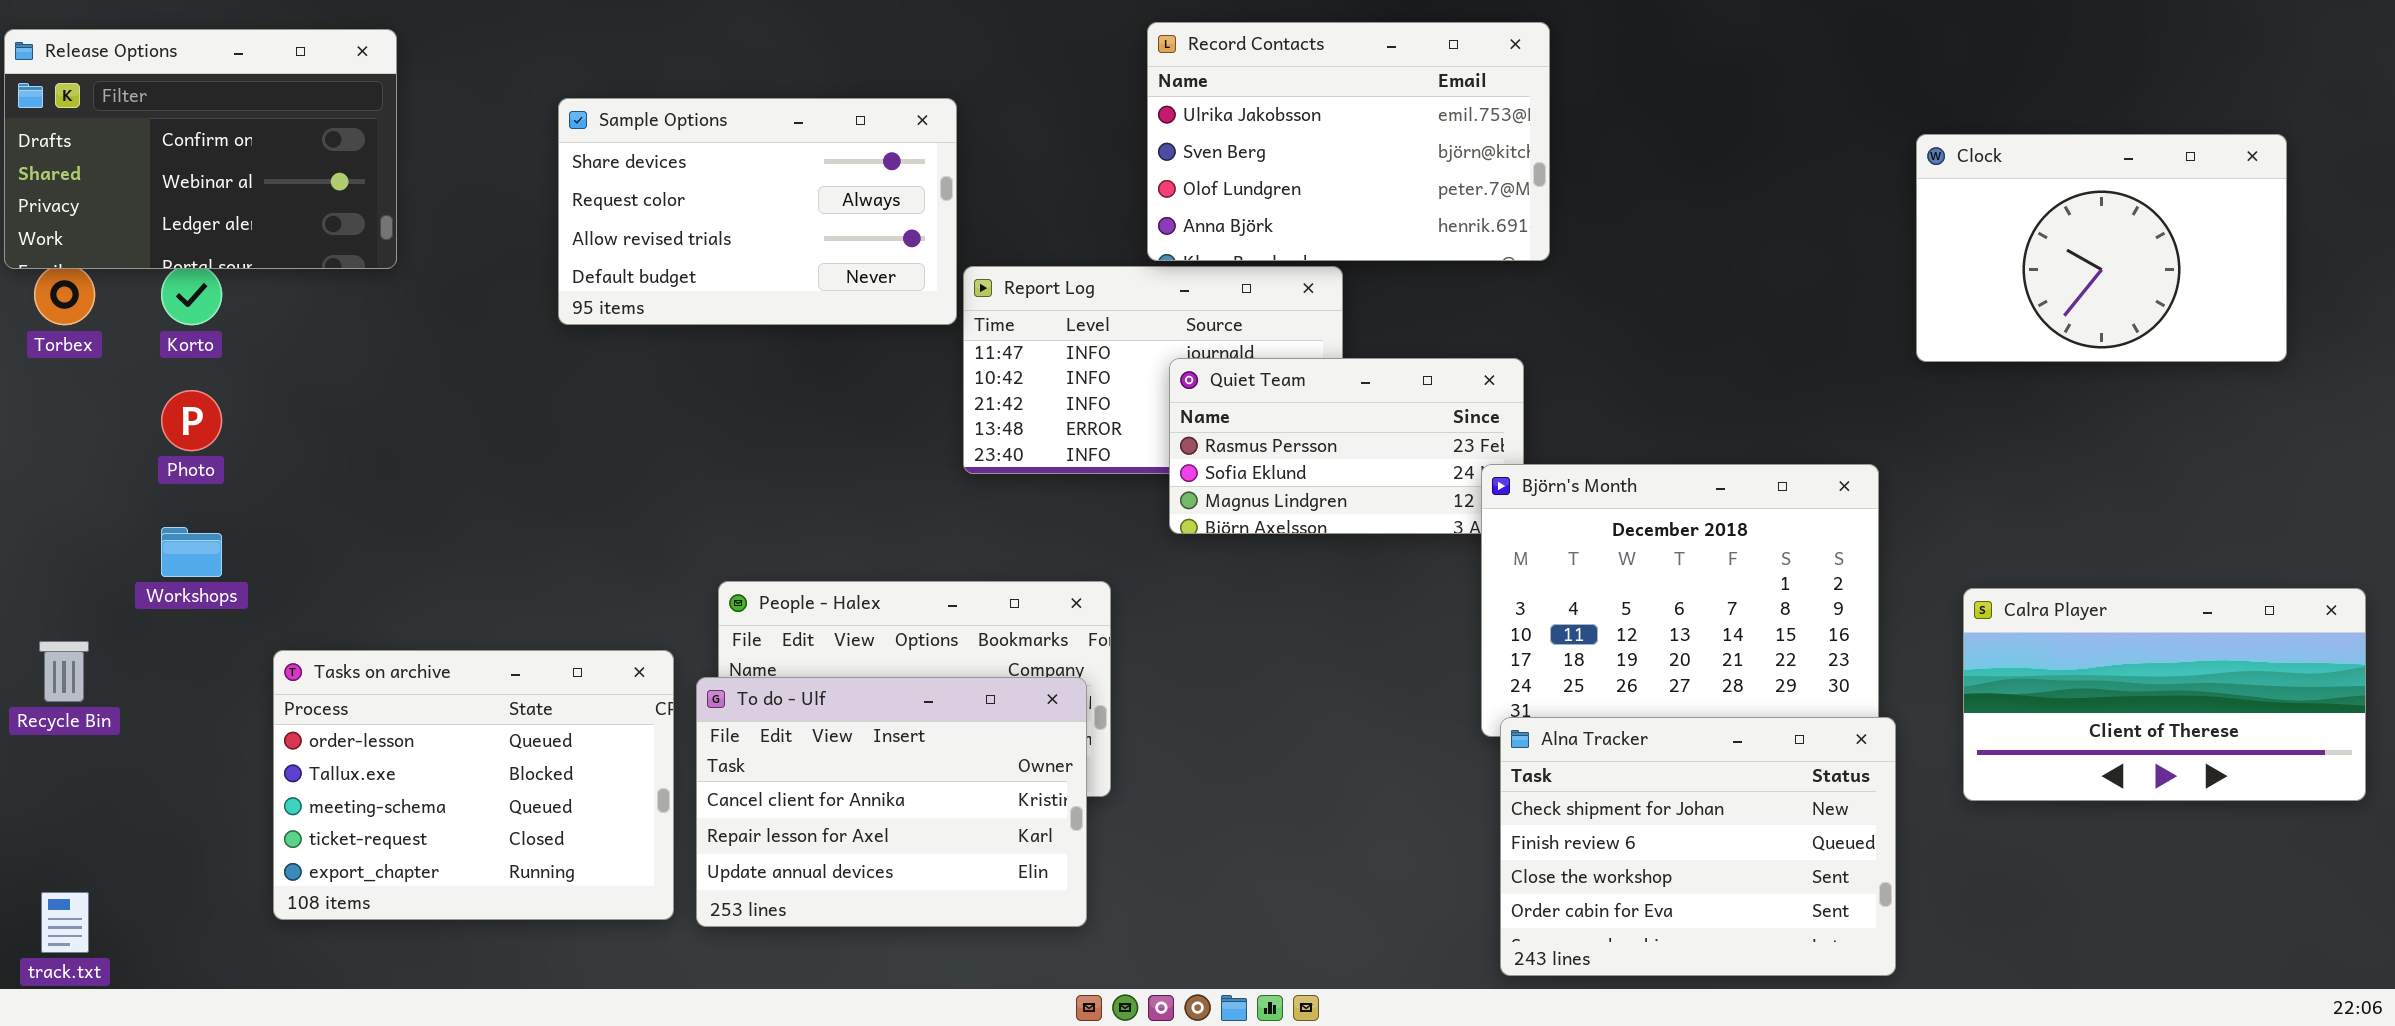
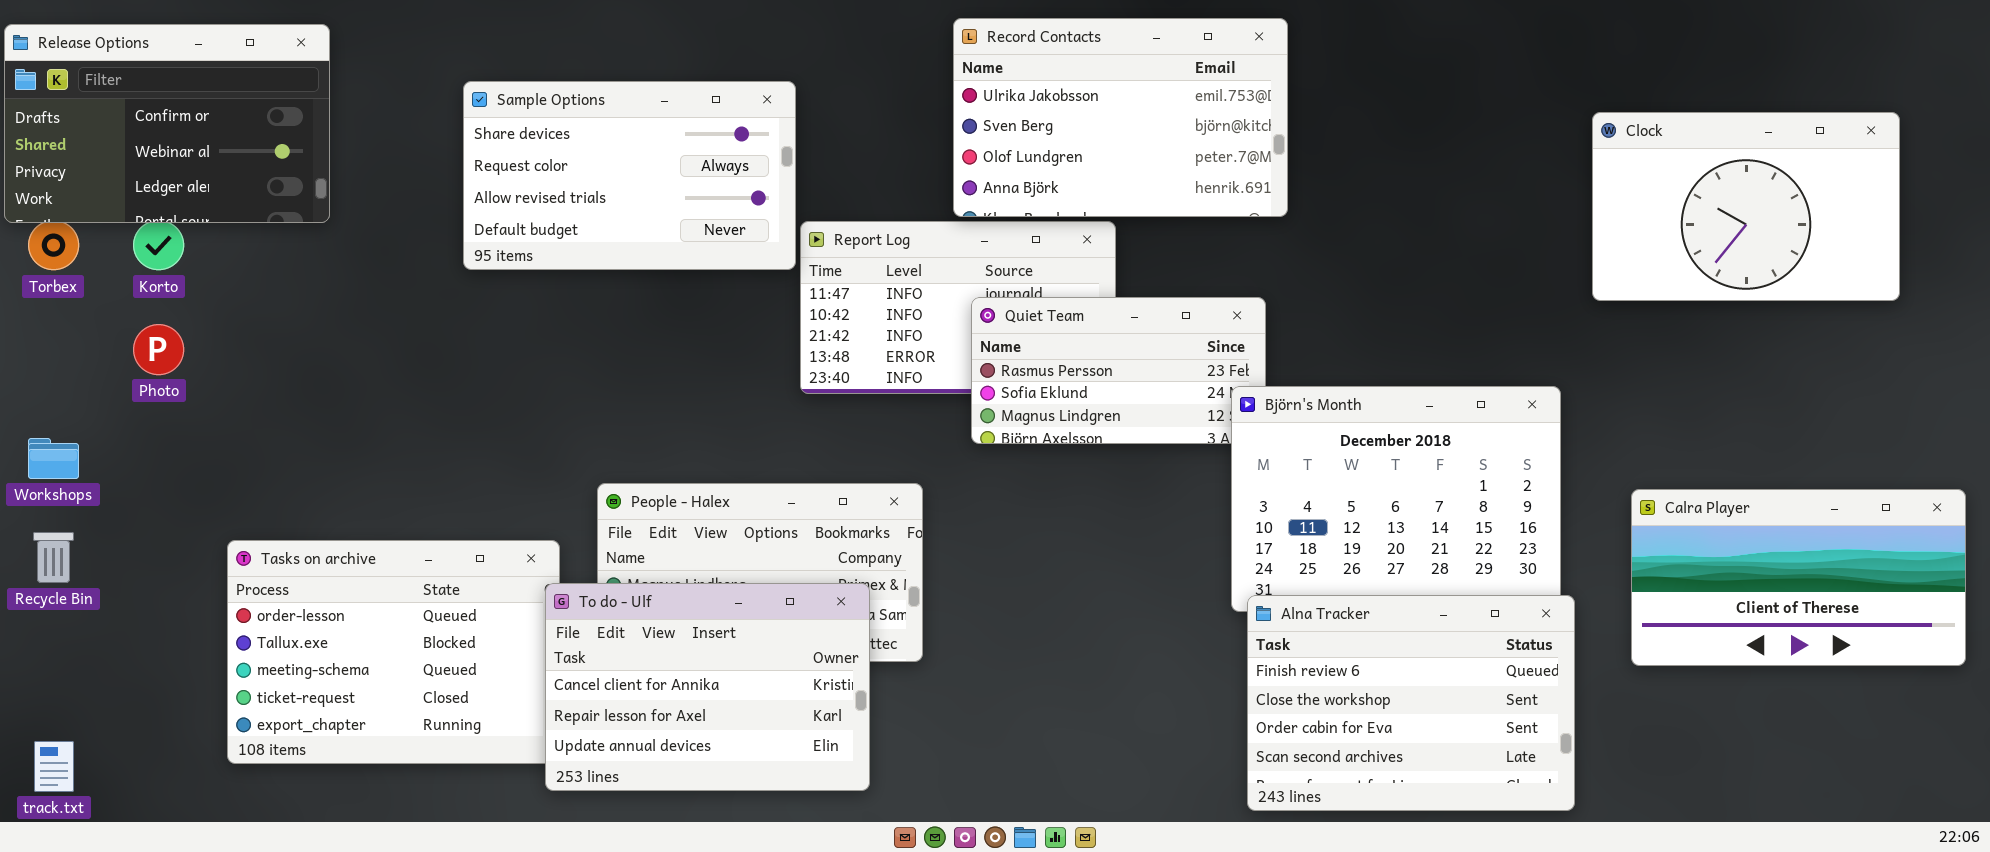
Workshops: [161,527,222,577] -> [28,438,79,479], moved
To do - Ulf: [696,677,1087,927] -> [545,583,870,791], moved
Alna Tracker: [1500,717,1896,976] -> [1247,595,1575,811], scrolled down 1 row

